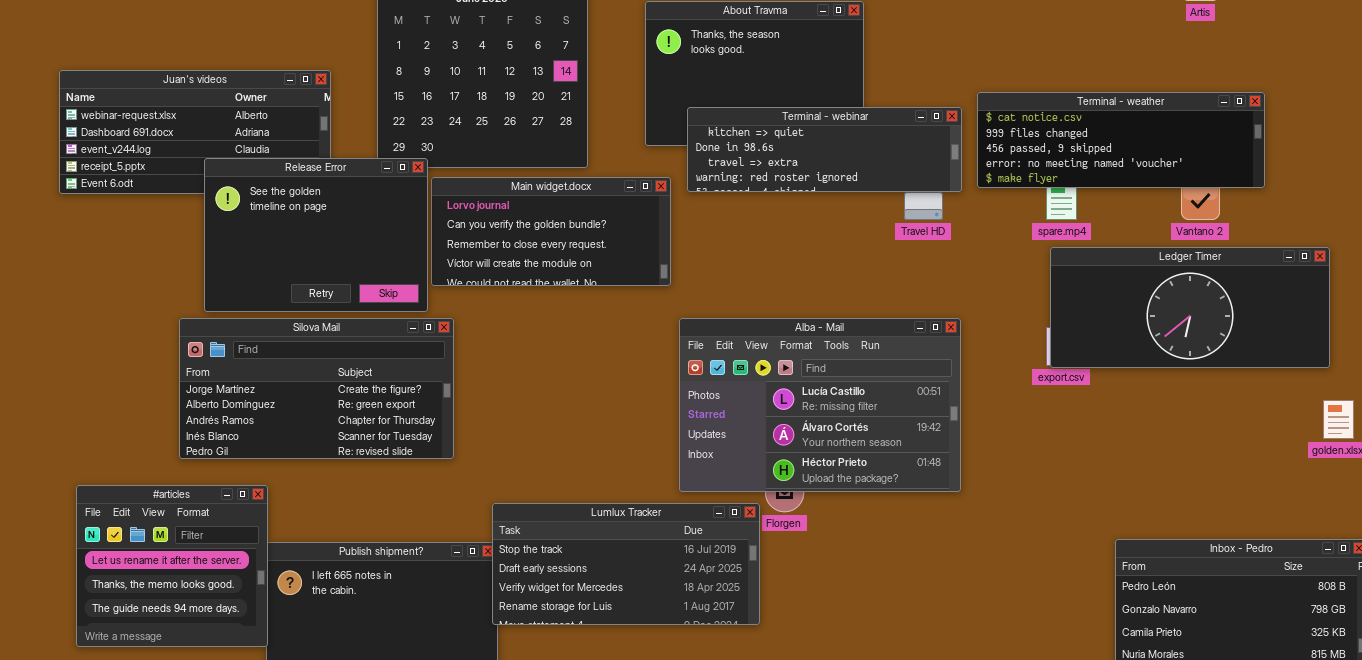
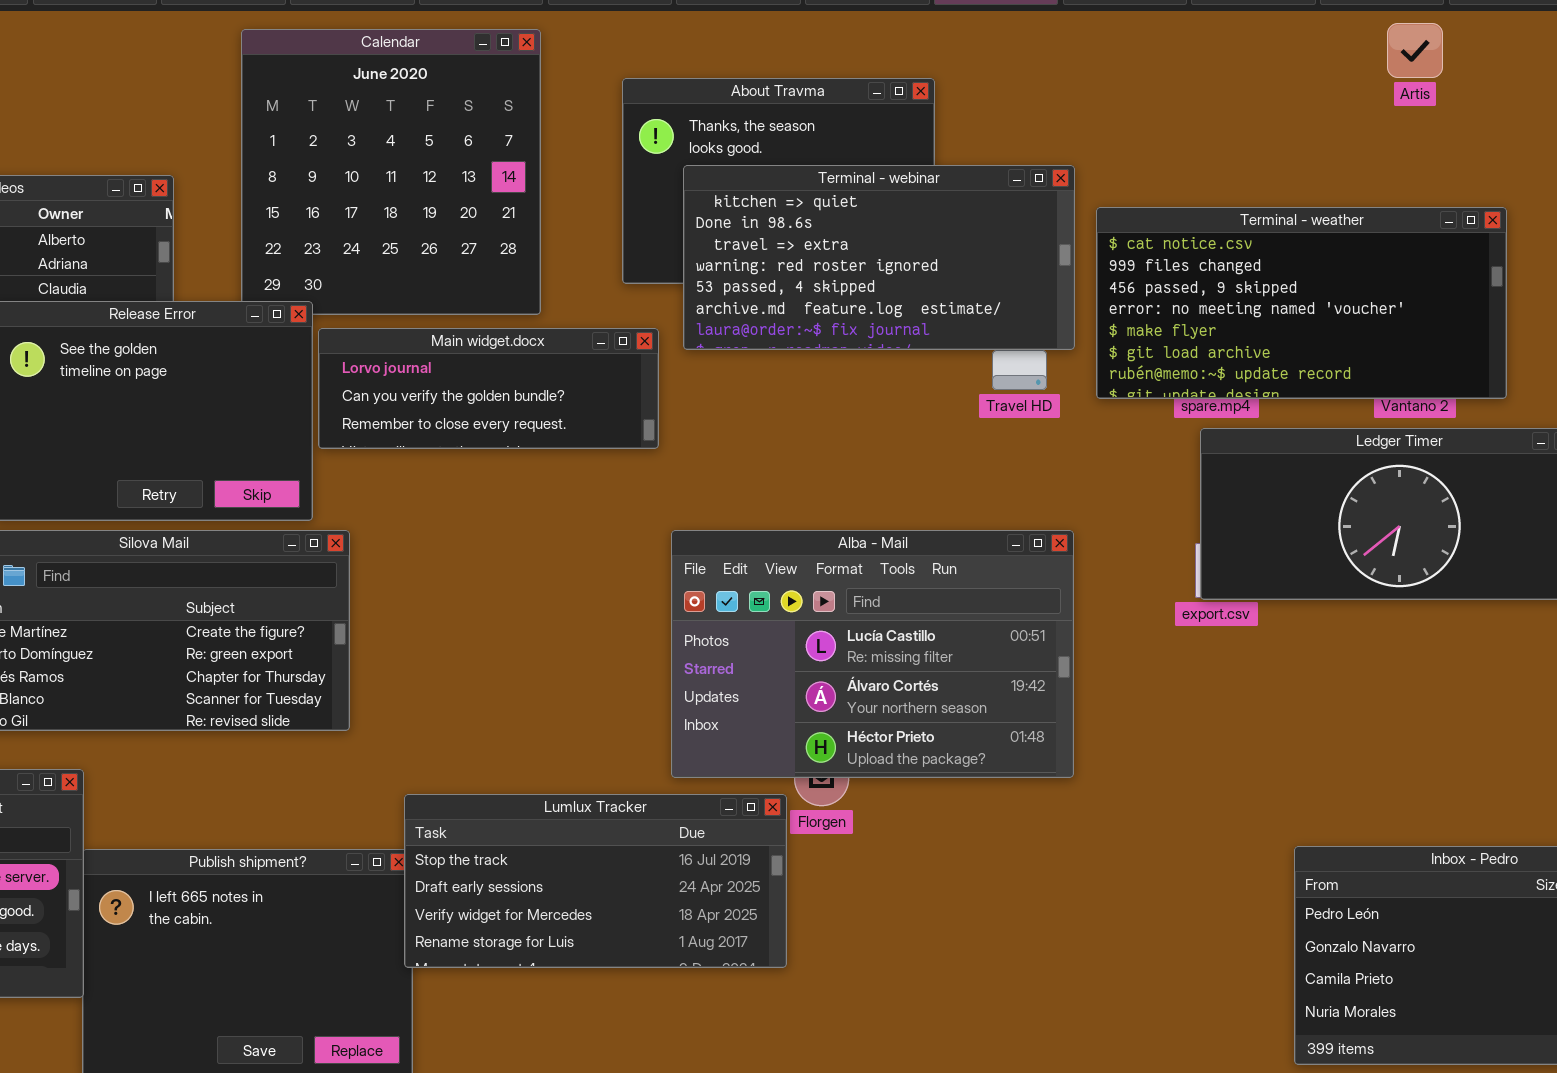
Terminal - weather: [977,92,1265,188] -> [1096,207,1507,399], resized
Terminal - webinar: [687,107,962,192] -> [683,165,1075,350], resized
Main widget.docx: [431,177,671,286] -> [318,328,659,449], resized

